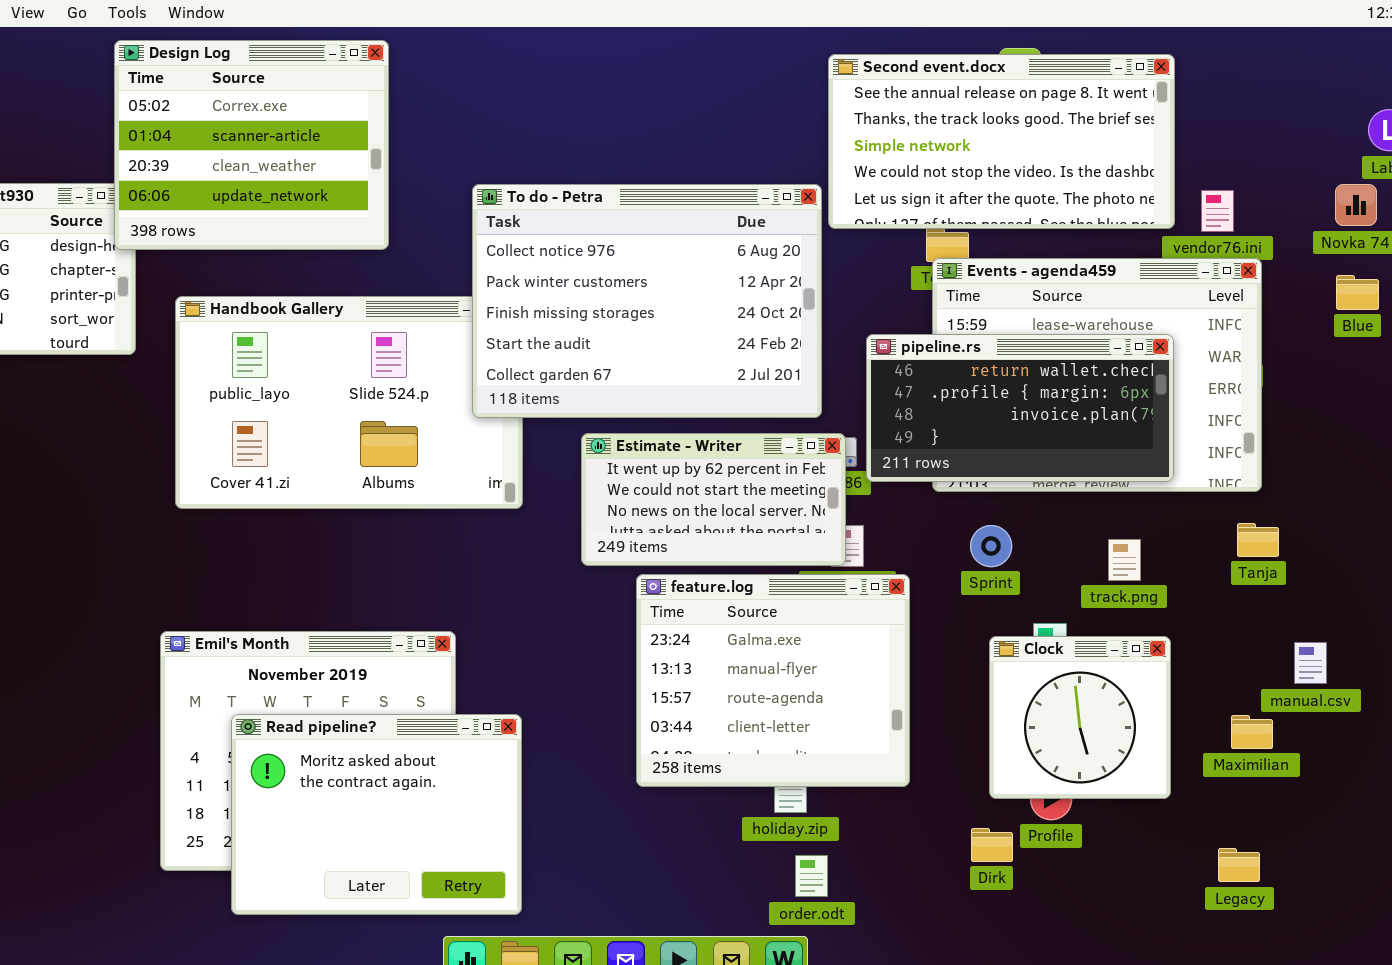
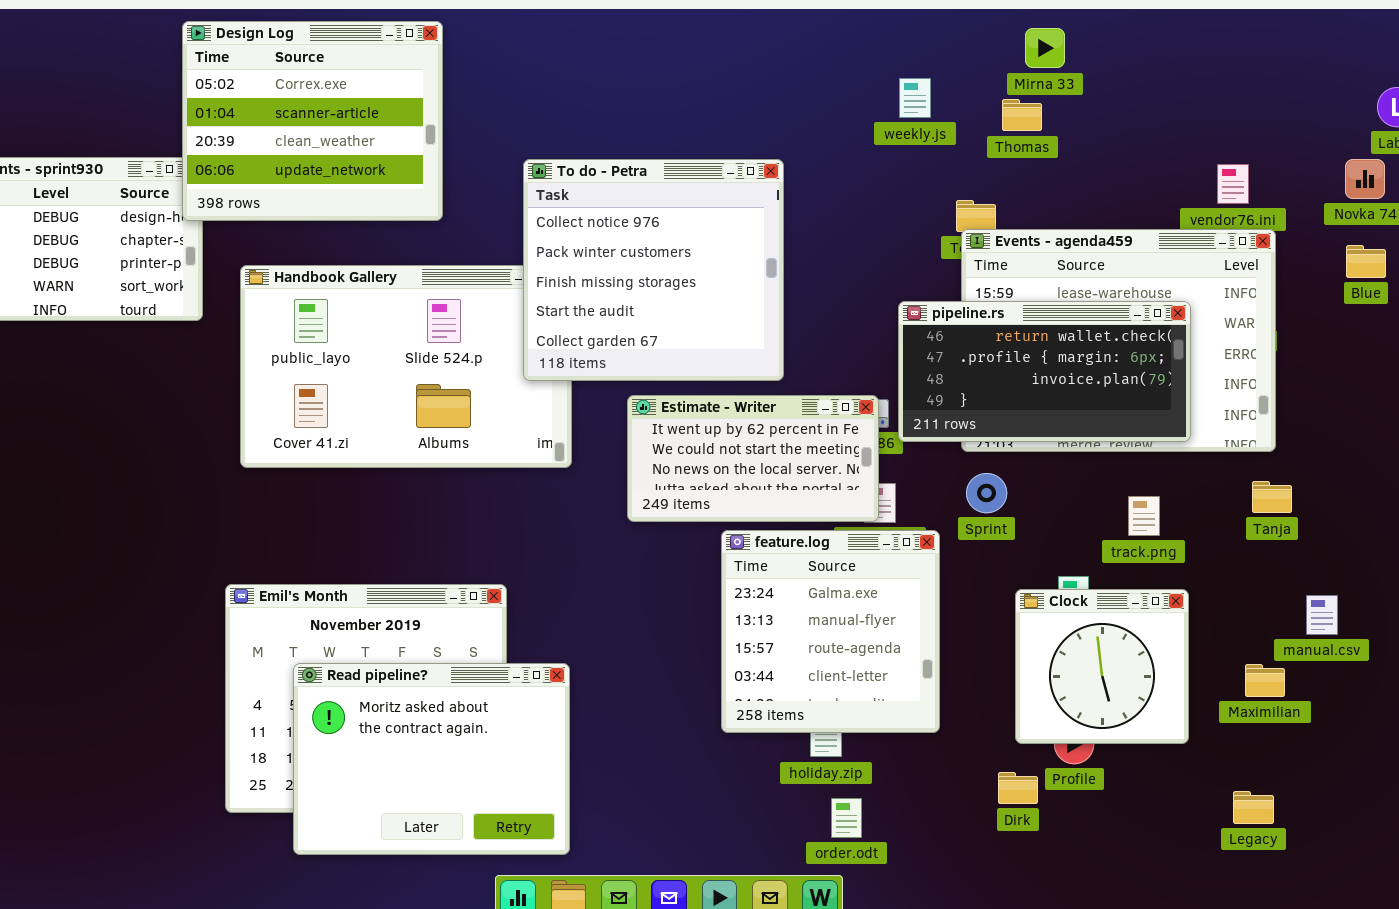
Second event.docx: [828,54,1175,229] -> none, closed
To do - Petra: [472,184,822,418] -> [523,159,784,381], resized
Sprint: [970,525,1012,567] -> [966,473,1007,513], moved
feature.log: [636,574,910,787] -> [721,530,940,733], resized

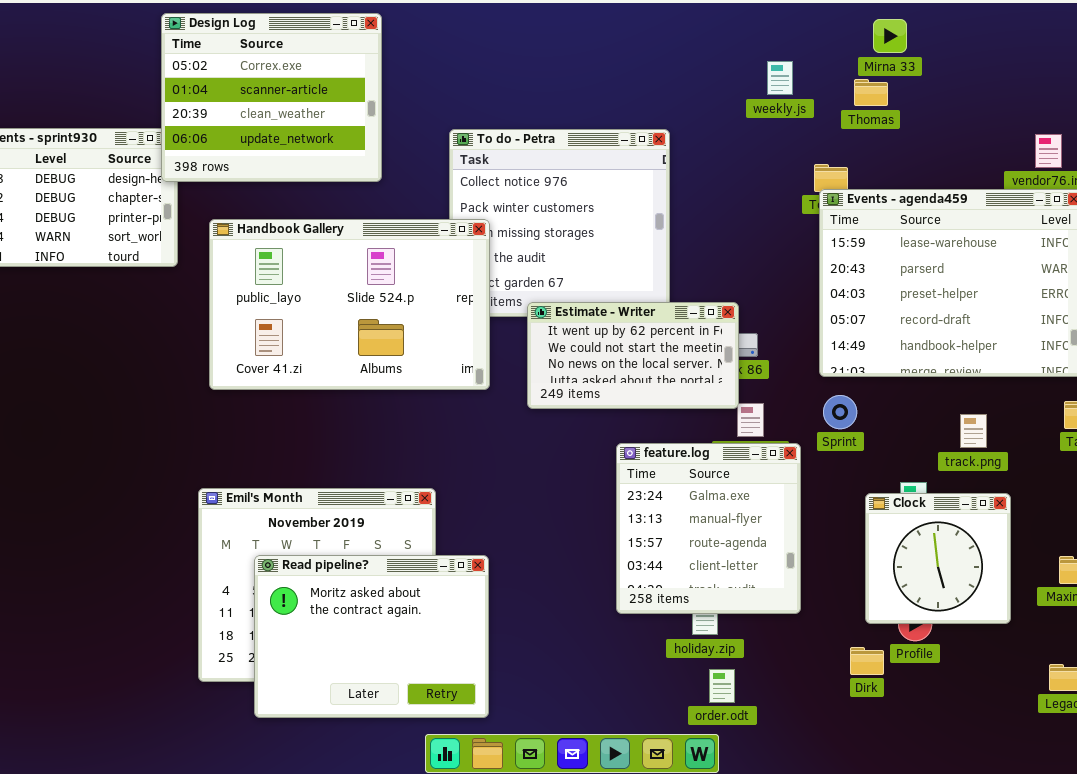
Handbook Gallery: [240,265,572,468] -> [209,219,490,390], raised
pipeline.rs: [898,301,1191,442] -> none, closed
Estimate - Writer: [627,395,879,522] -> [527,302,739,409], moved

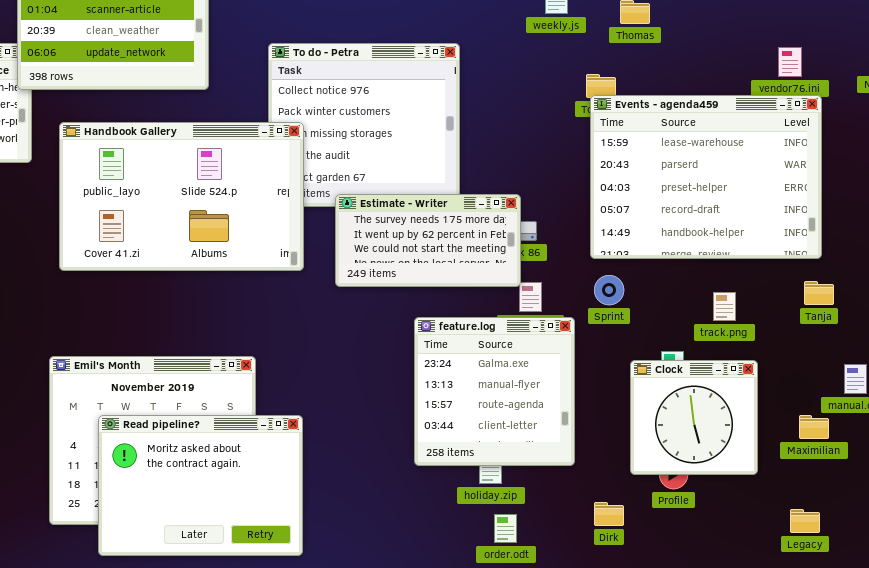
Estimate - Writer: [527,302,739,409] -> [335,194,521,287], scrolled up 1 row
Dirk: [850,647,884,675] -> [594,502,624,526], moved

